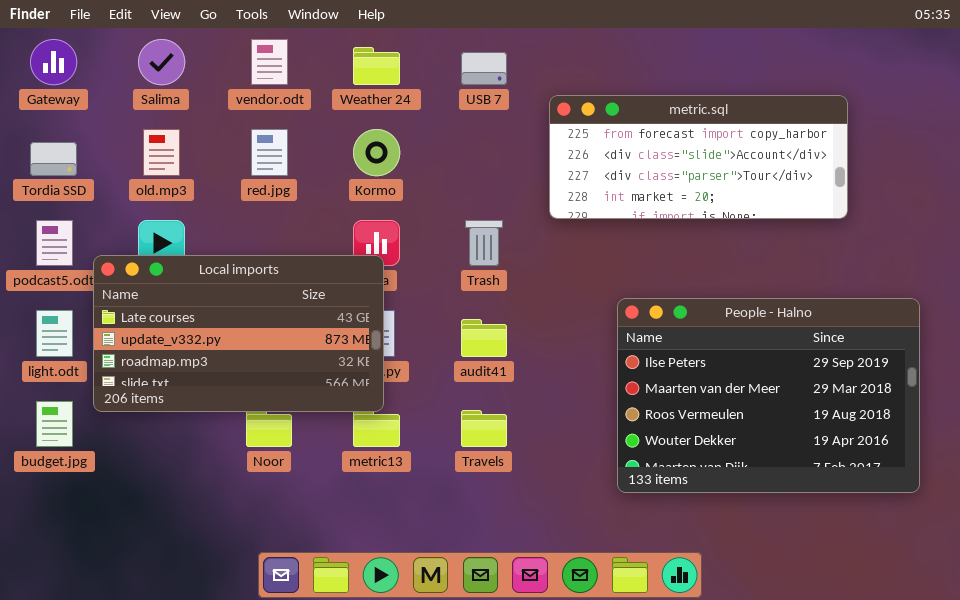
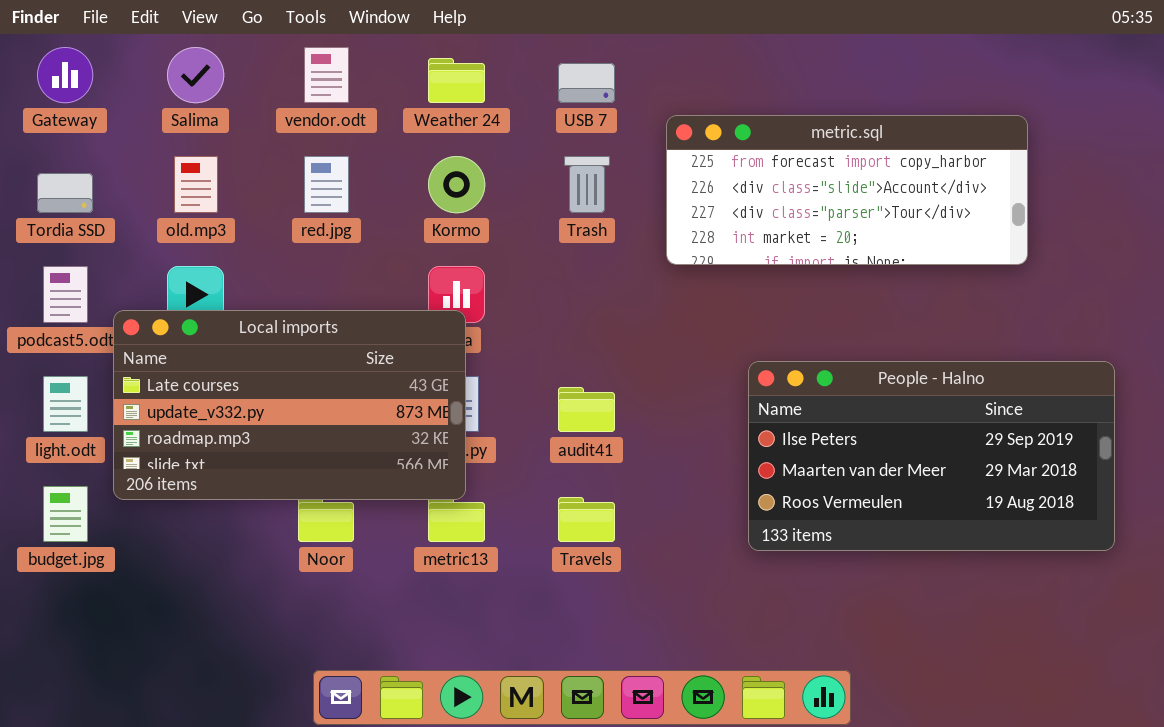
Trash: [465,220,503,266] -> [564,156,610,213], moved
People - Halno: [617,298,920,493] -> [748,361,1115,551], resized

